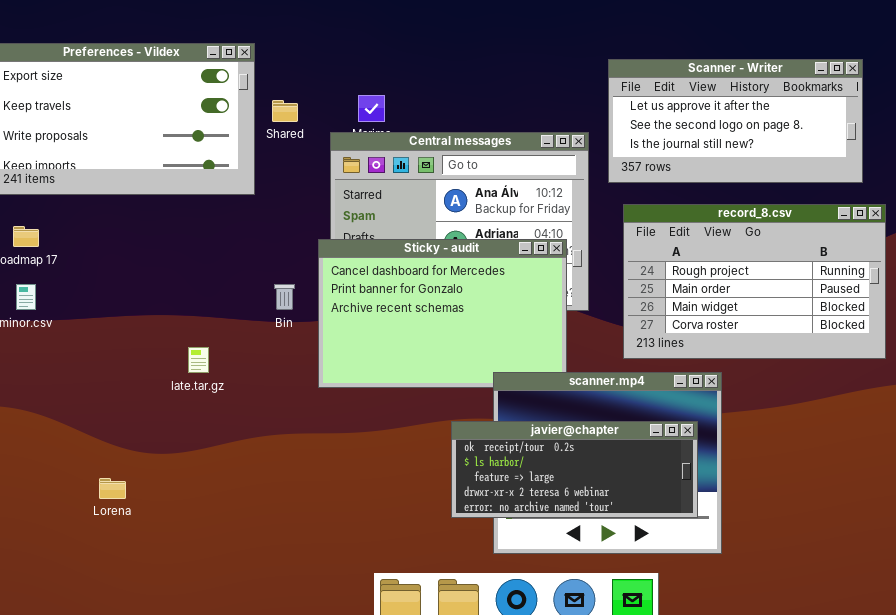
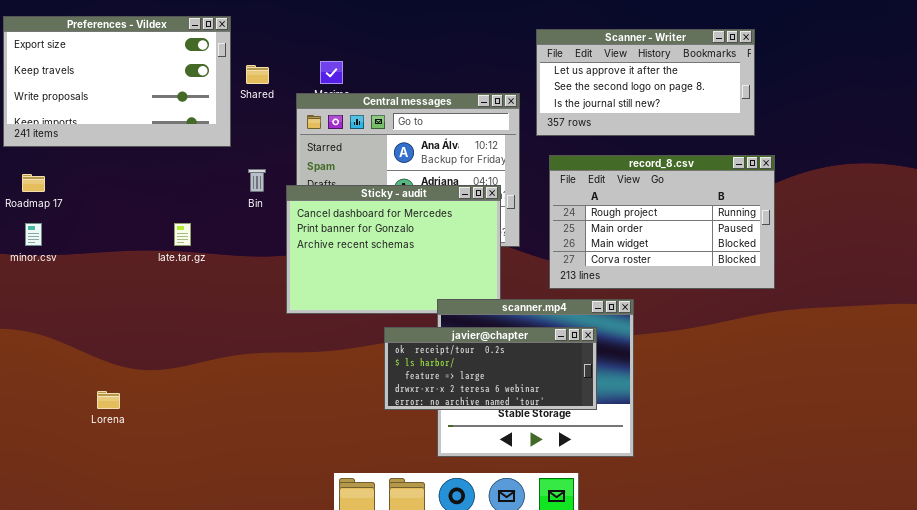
Bin: [274,284,295,310] -> [248,169,266,192], moved
late.tar.gz: [188,347,209,373] -> [174,223,191,246], moved
javier@chapter: [451,421,698,518] -> [384,327,597,410], moved

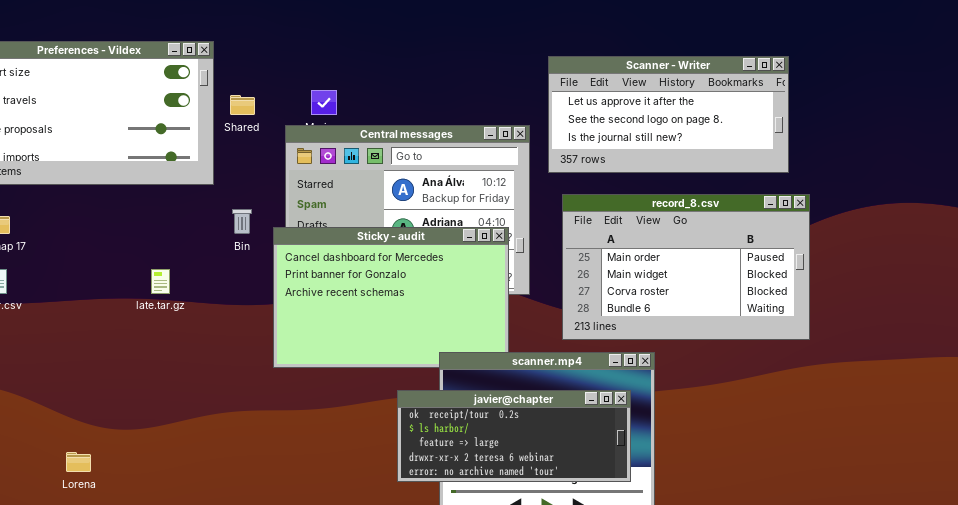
record_8.csv: [549,155,775,289] -> [562,194,810,340], scrolled down 1 row
javier@chapter: [384,327,597,410] -> [397,390,631,482], moved

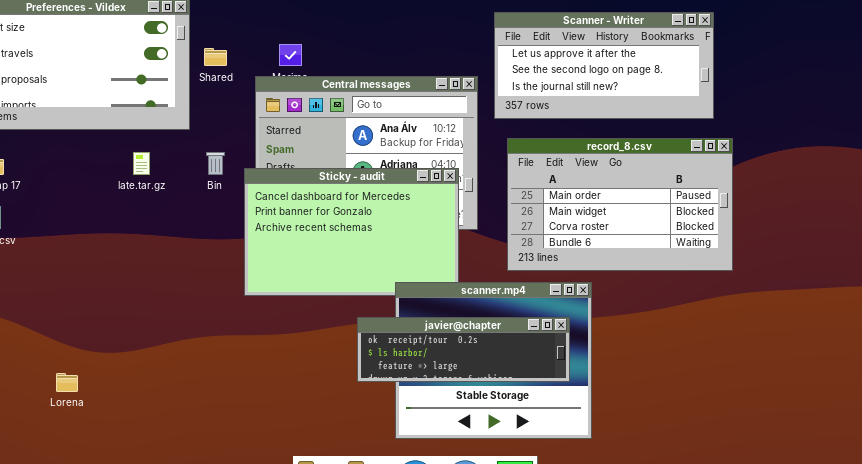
late.tar.gz: [151,269,170,294] -> [133,152,150,175], moved
javier@chapter: [397,390,631,482] -> [357,317,570,382], resized

